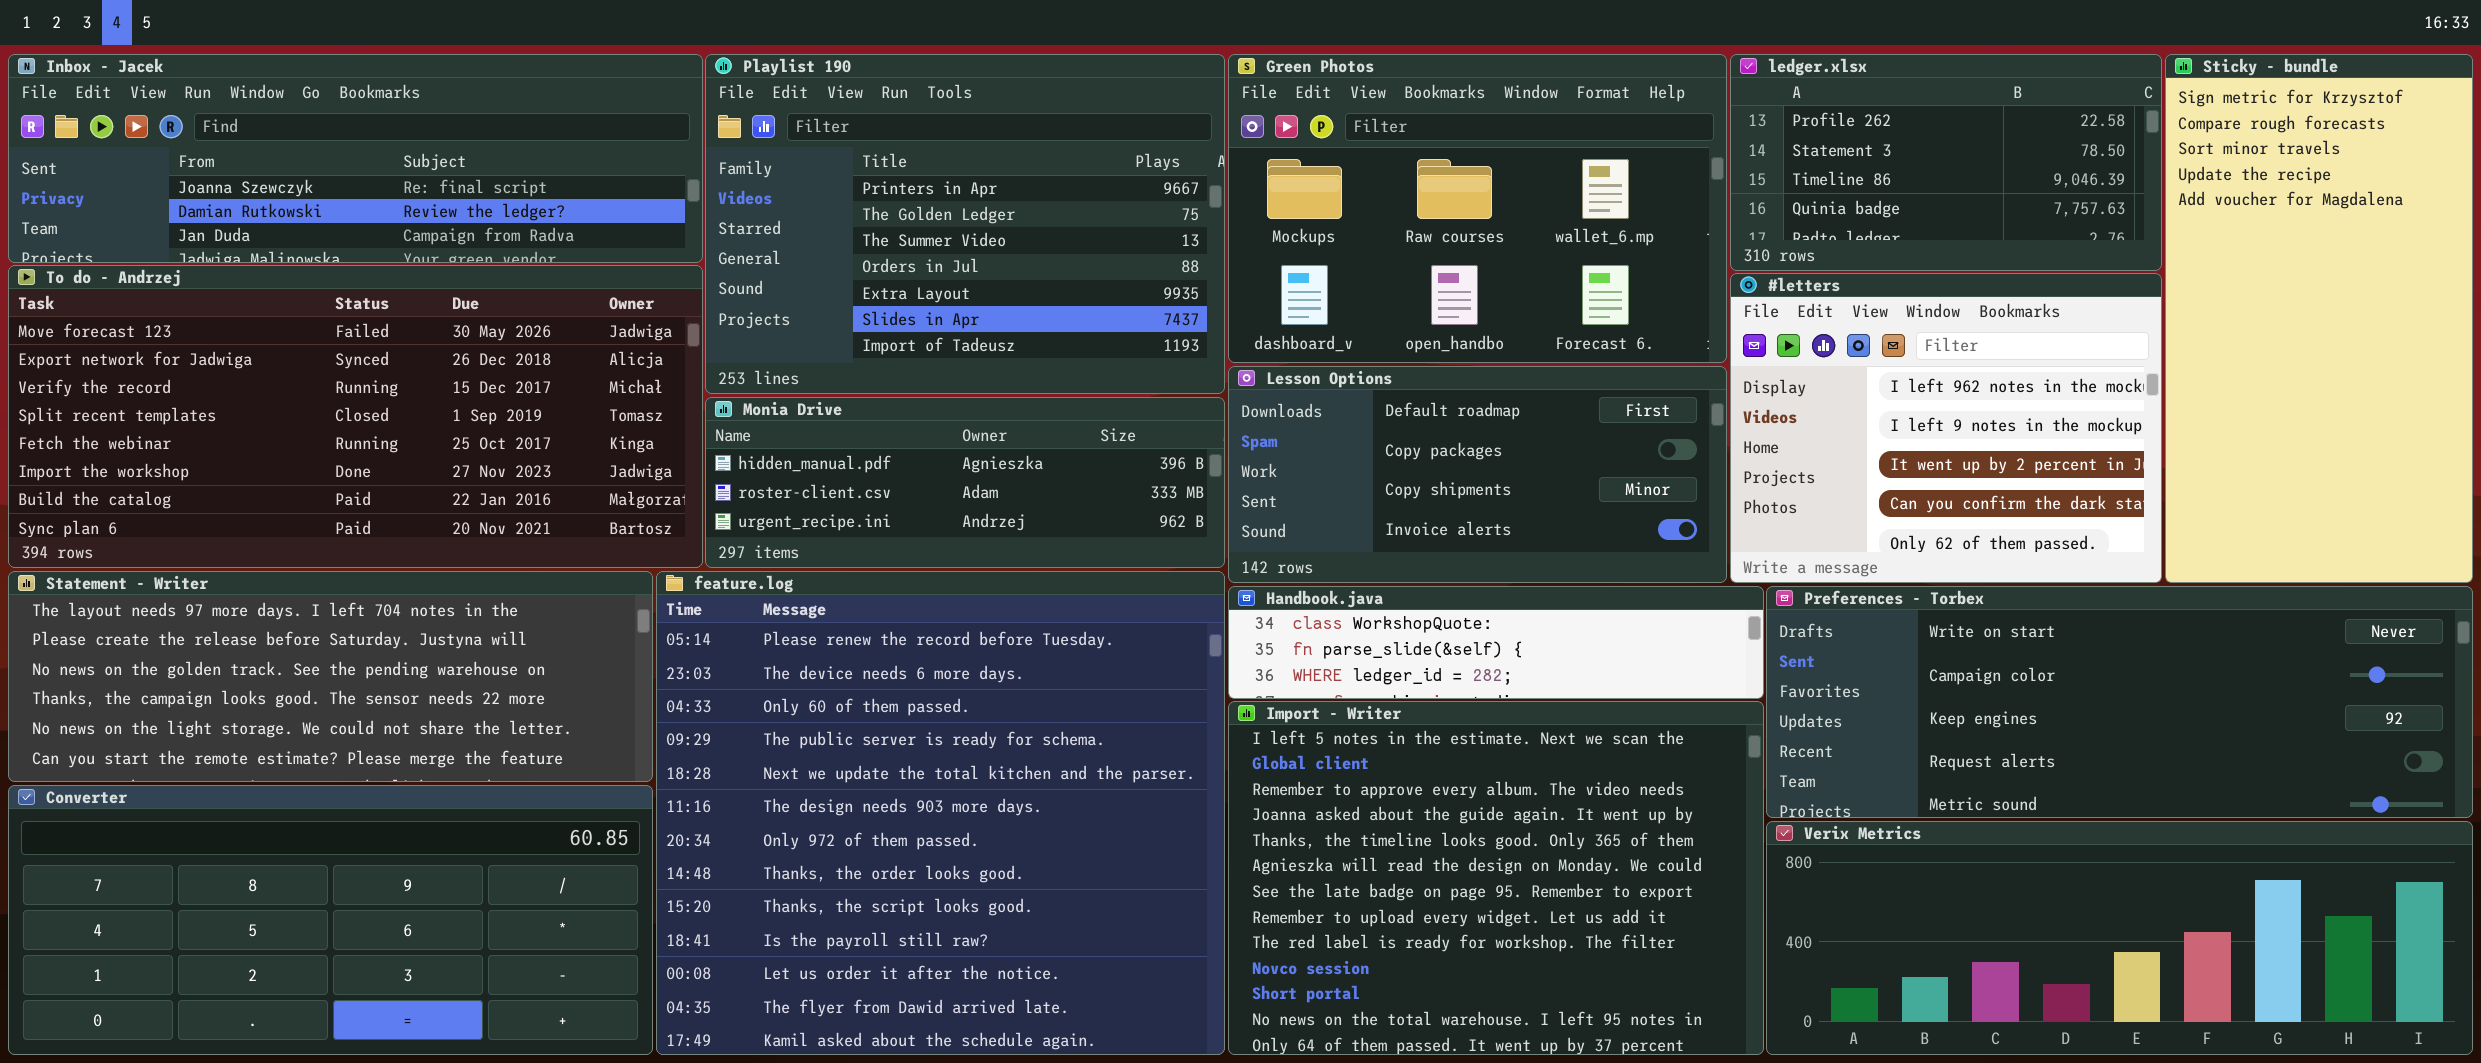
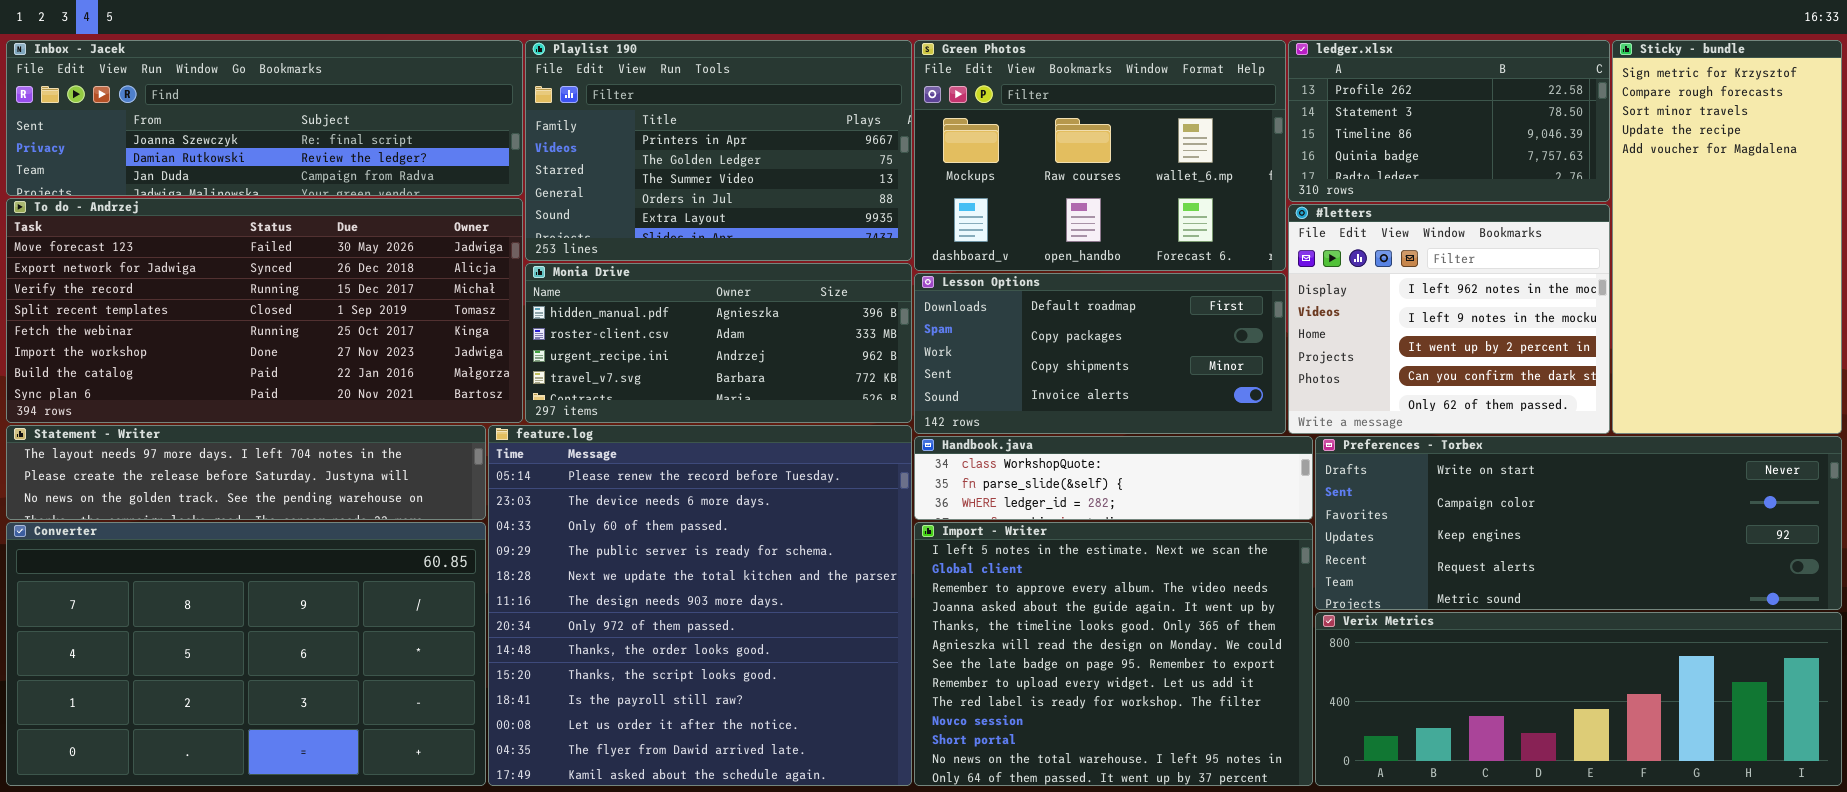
Playlist 190: [705,54,1225,394] -> [525,40,912,261], resized
Monia Drive: [705,397,1225,568] -> [525,263,912,423], resized
Statement - Writer: [8,571,653,782] -> [6,425,486,520], resized
Converter: [8,785,653,1055] -> [6,522,486,786], resized

